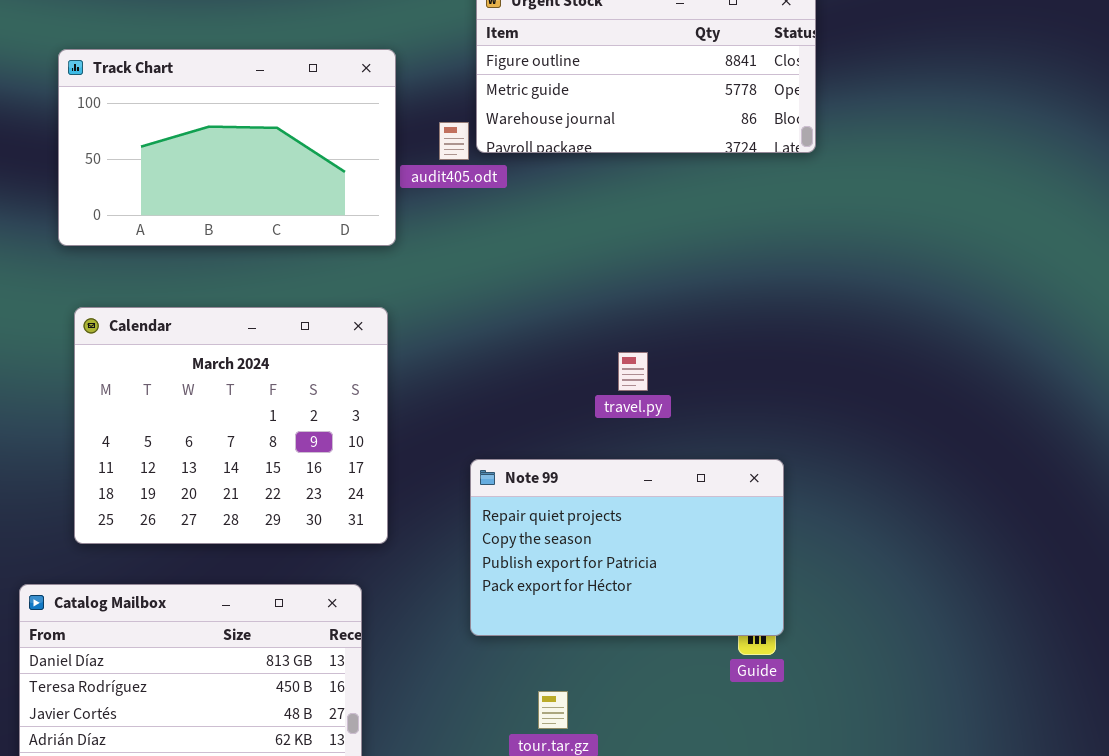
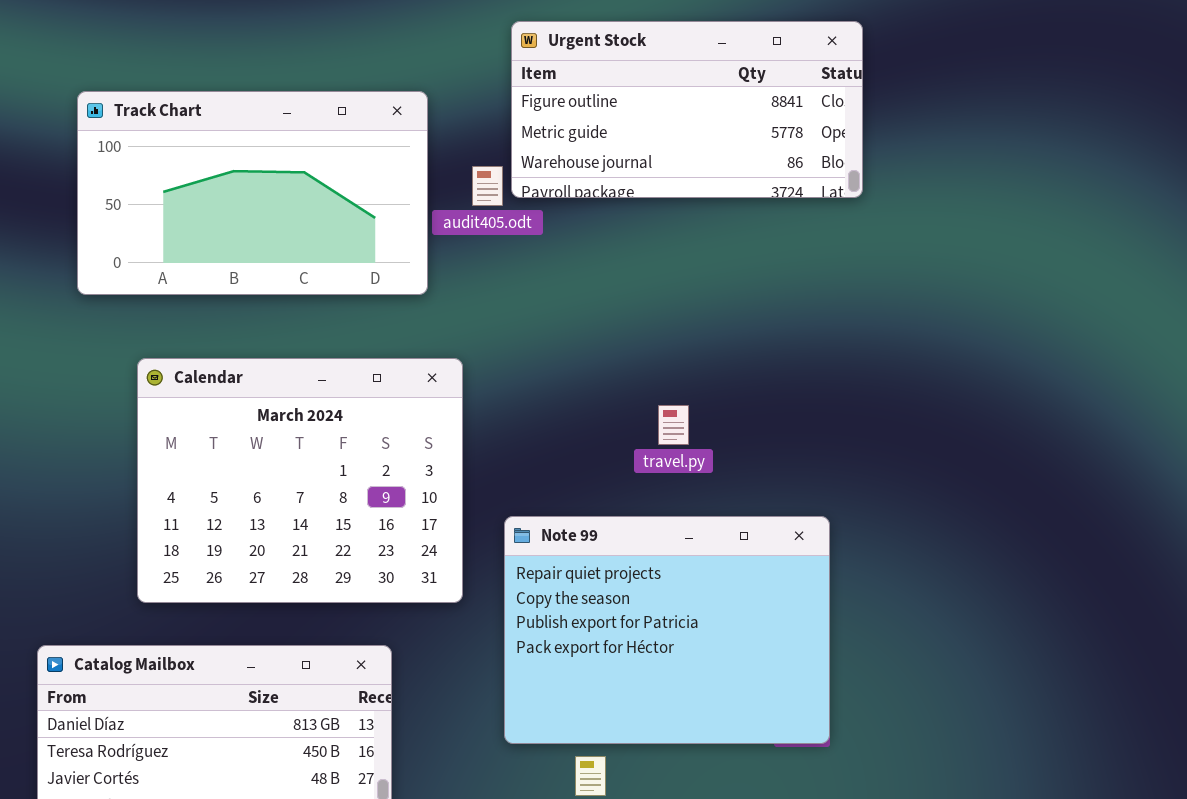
Calendar: [74,307,388,544] -> [137,358,463,603], moved
Note 99: [470,459,784,636] -> [504,516,830,744], resized

